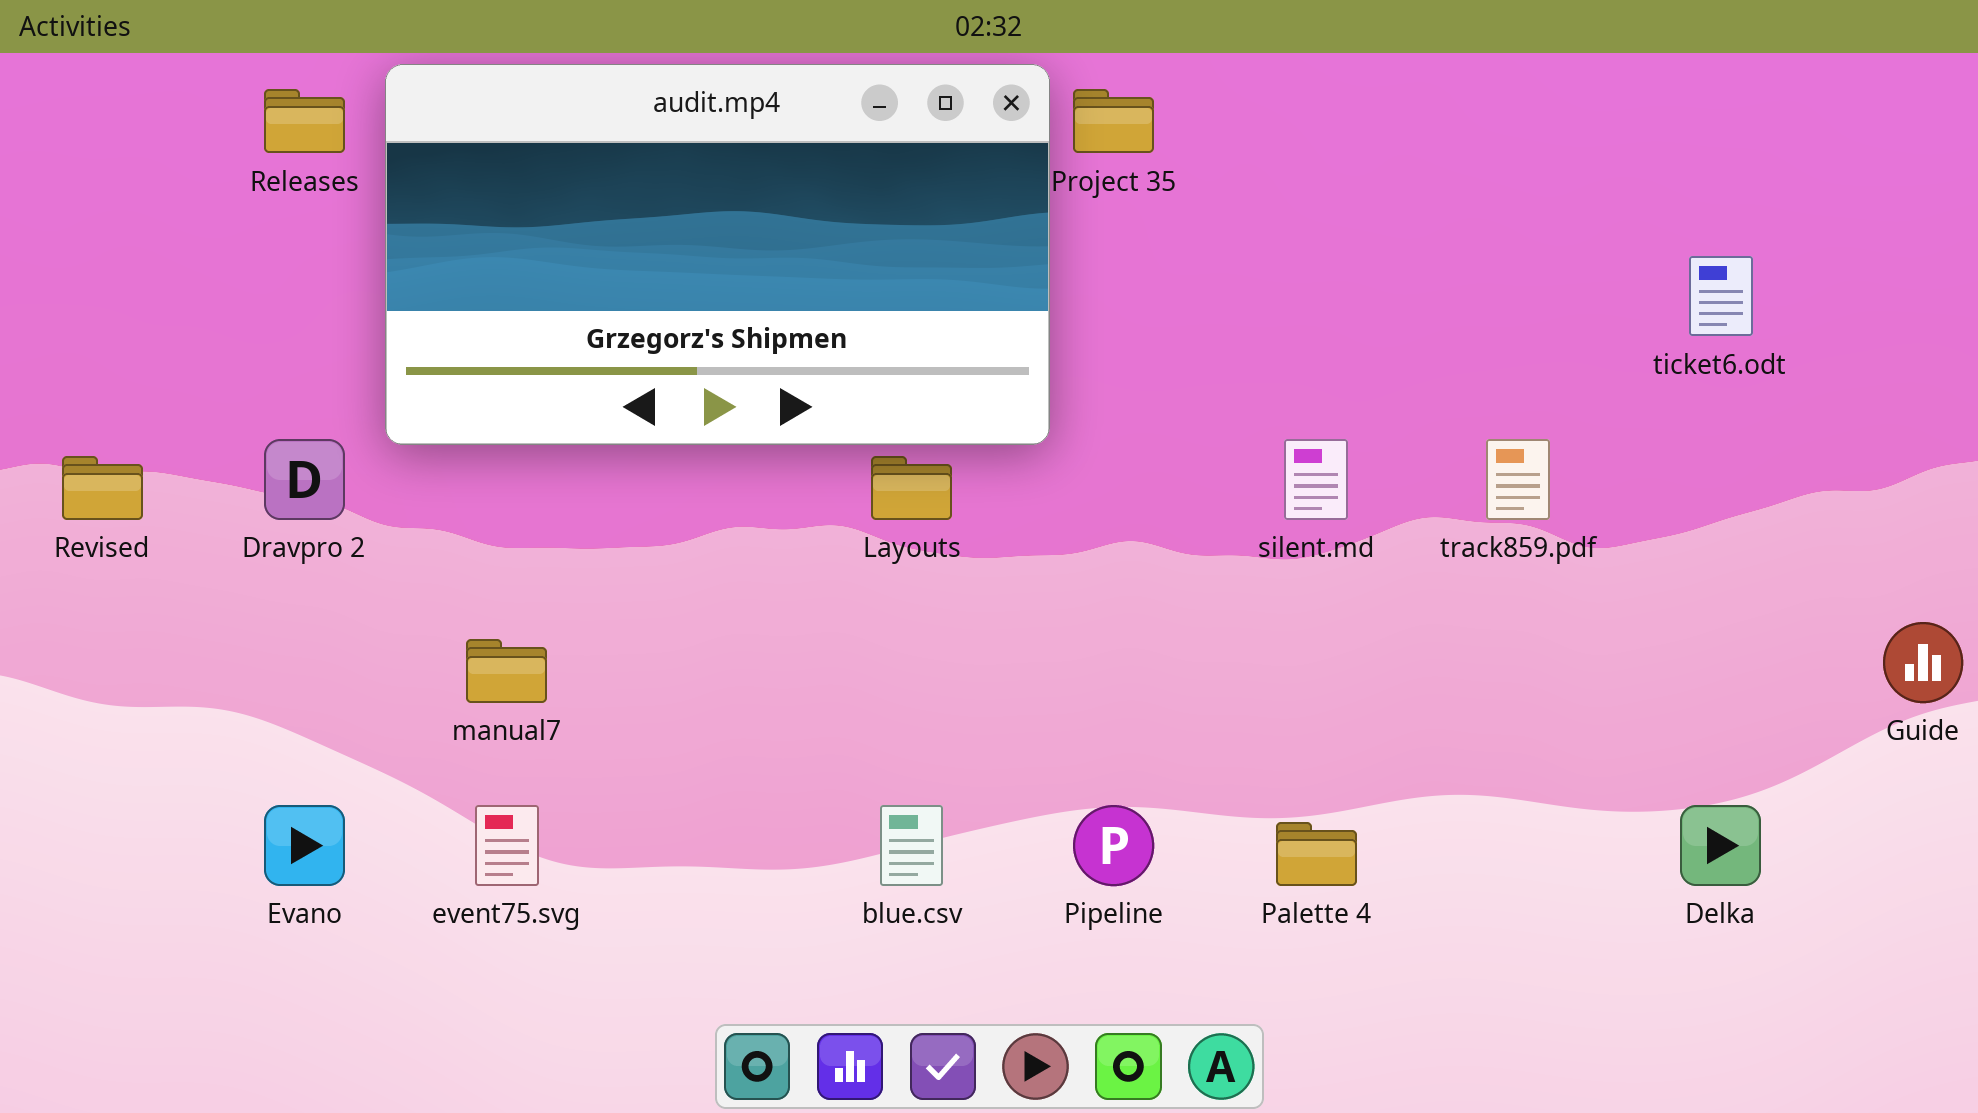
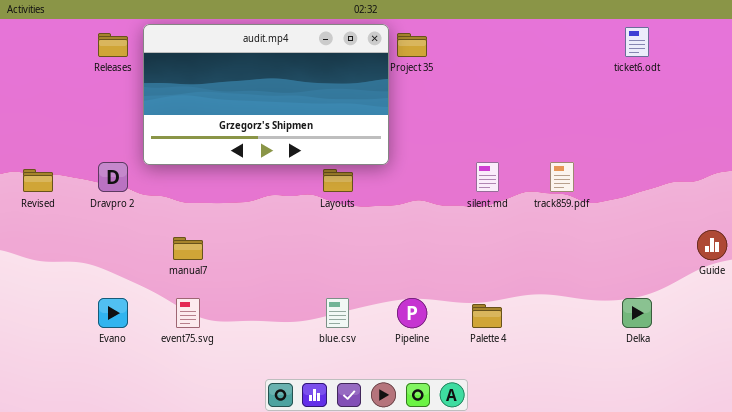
ticket6.odt: [1689,256,1753,336] -> [625,27,649,57], moved

